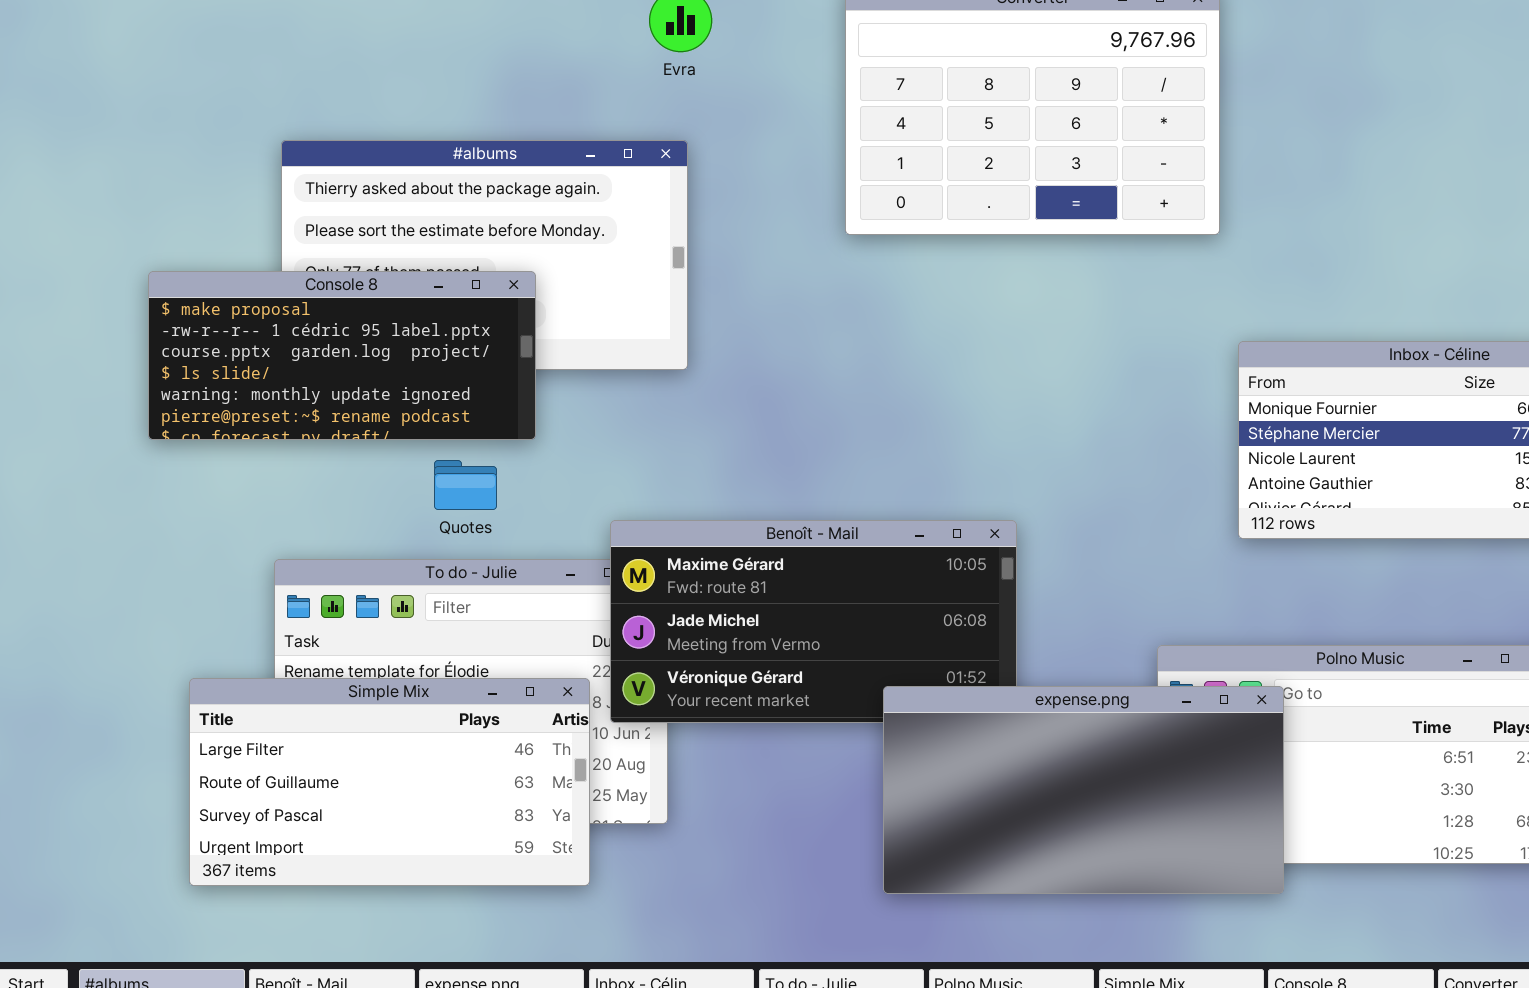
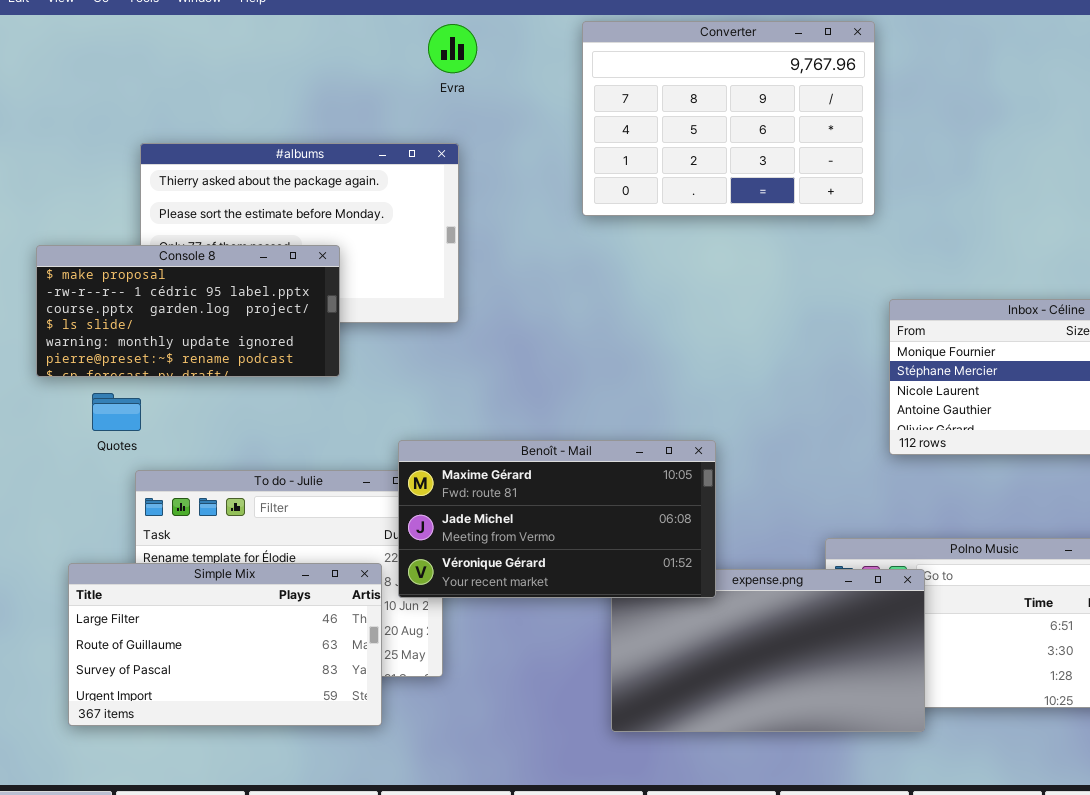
Quotes: [434,460,497,510] -> [92,393,141,431], moved
Benoît - Mail: [610,520,1017,723] -> [398,440,716,598], raised

